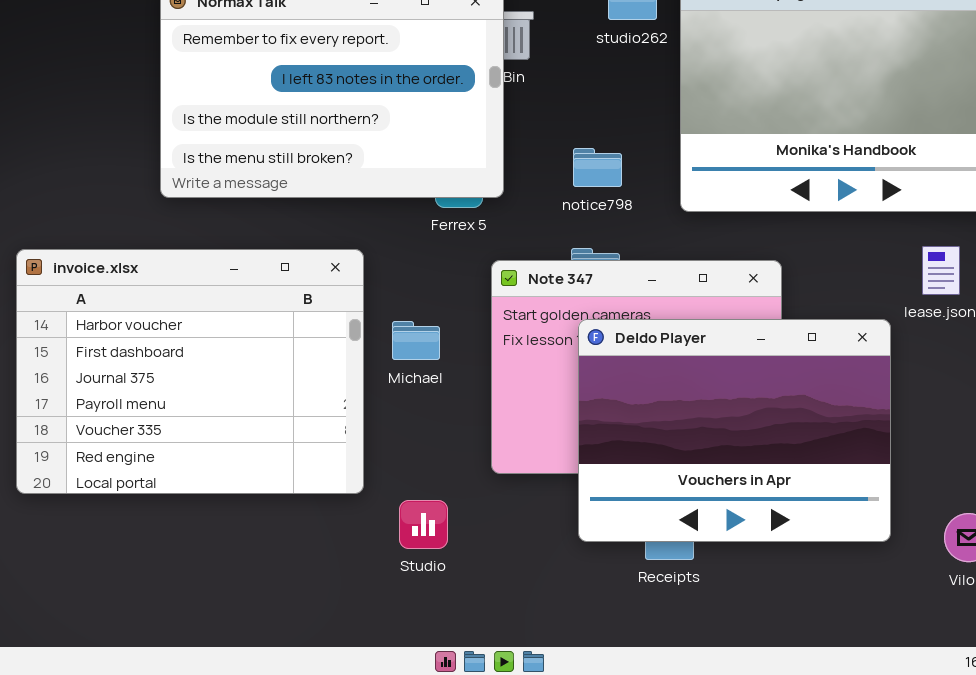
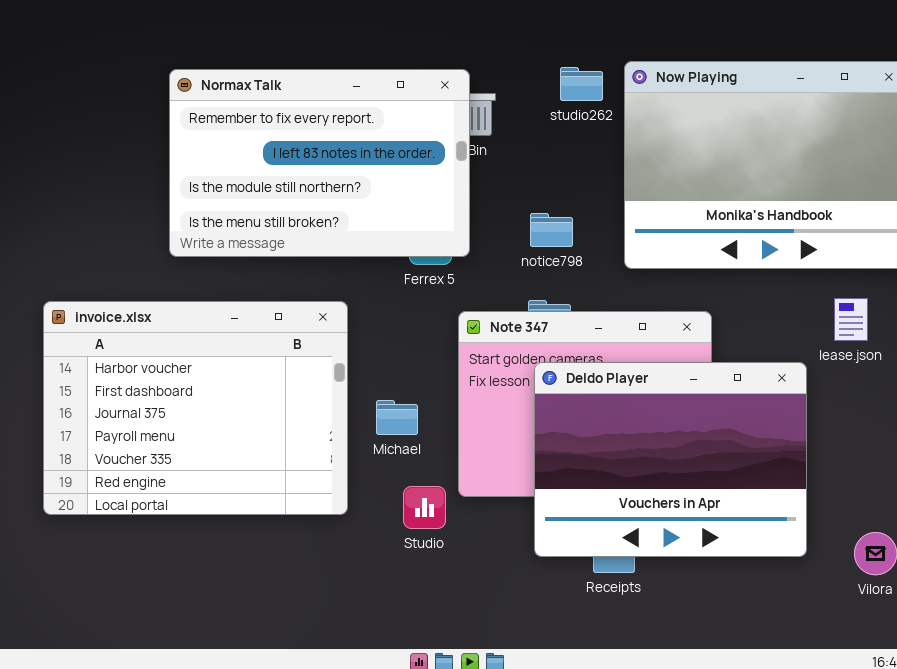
Michael: [392,321,440,360] -> [376,400,418,435], moved
Studio: [399,500,448,549] -> [403,486,446,529], moved

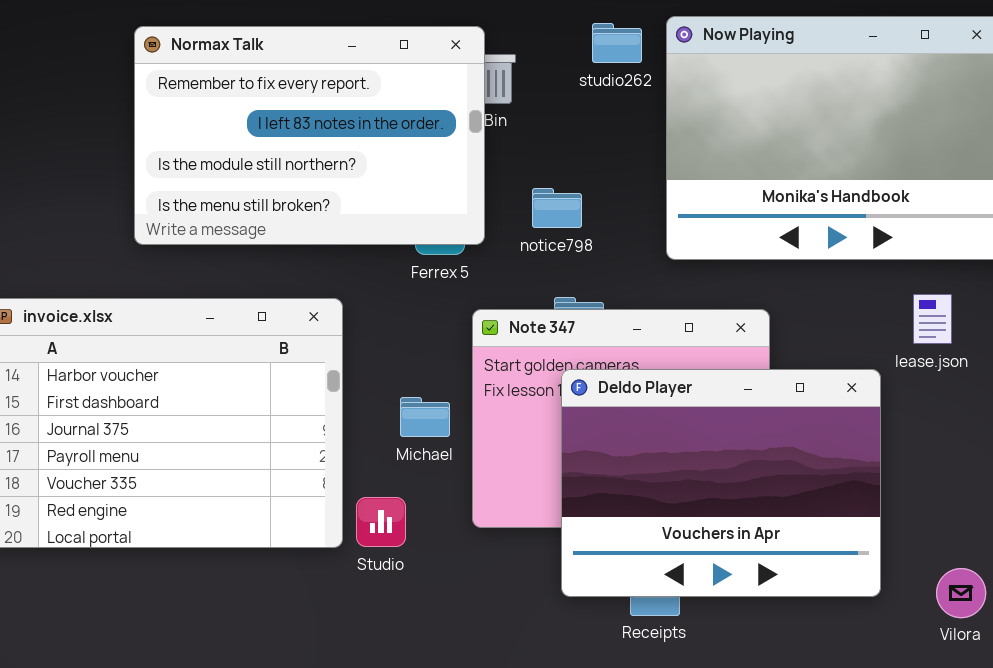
notice798: [530,213,573,247] -> [532,188,582,228], moved
Michael: [376,400,418,435] -> [400,397,450,437], moved
Studio: [403,486,446,529] -> [356,497,406,547], moved

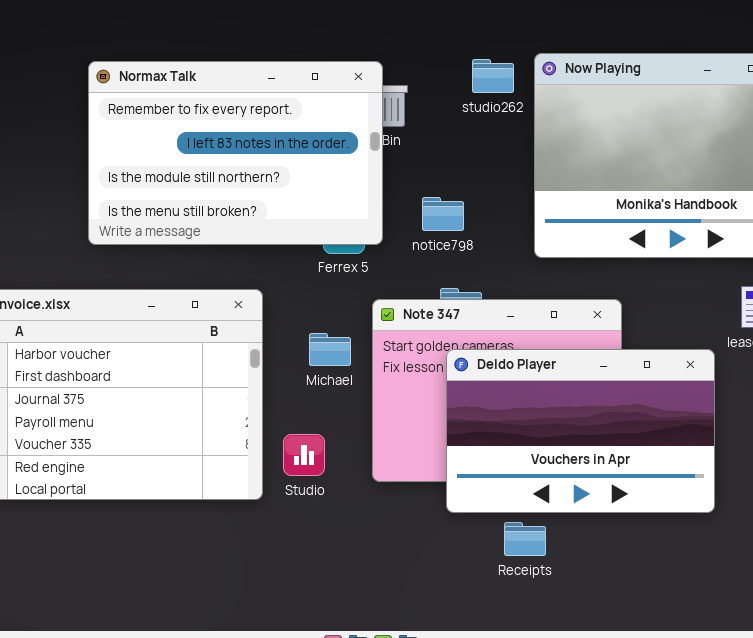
Deldo Player: [561,369,881,597] -> [446,349,715,513], resized
Michael: [400,397,450,437] -> [309,333,351,366], moved
Studio: [356,497,406,547] -> [283,434,325,476], moved

